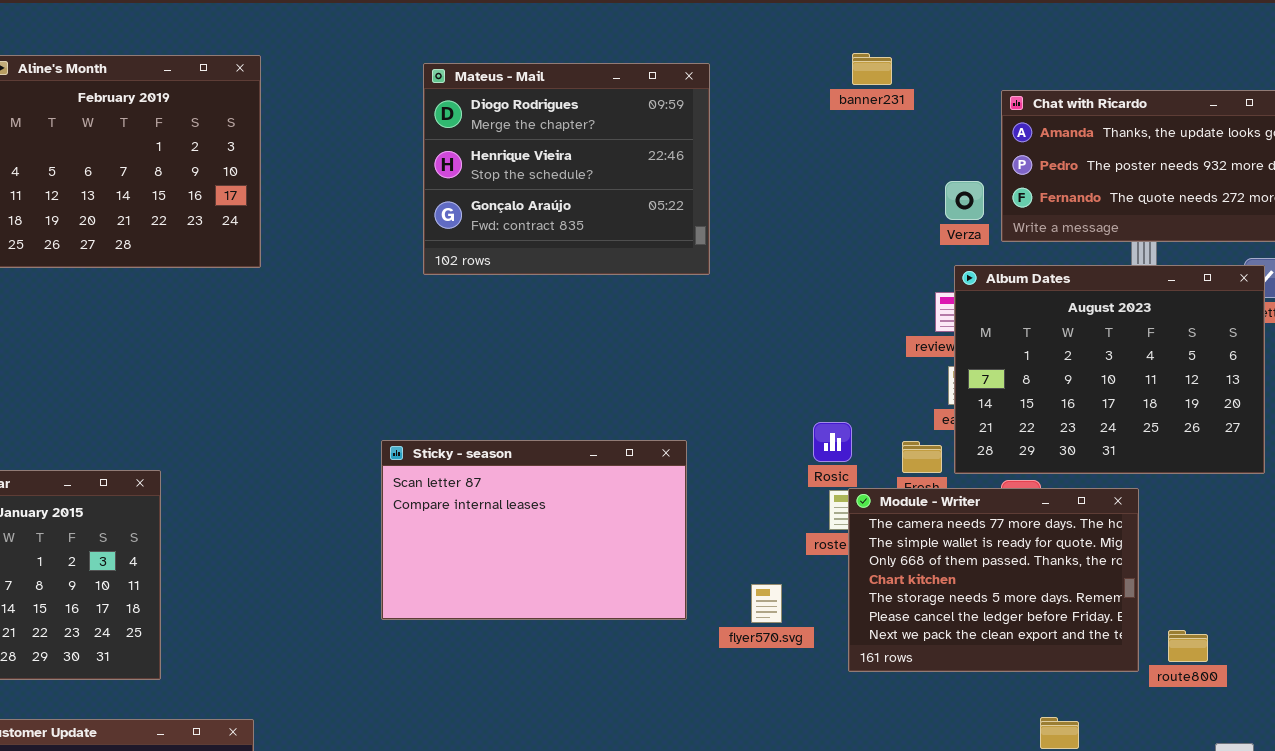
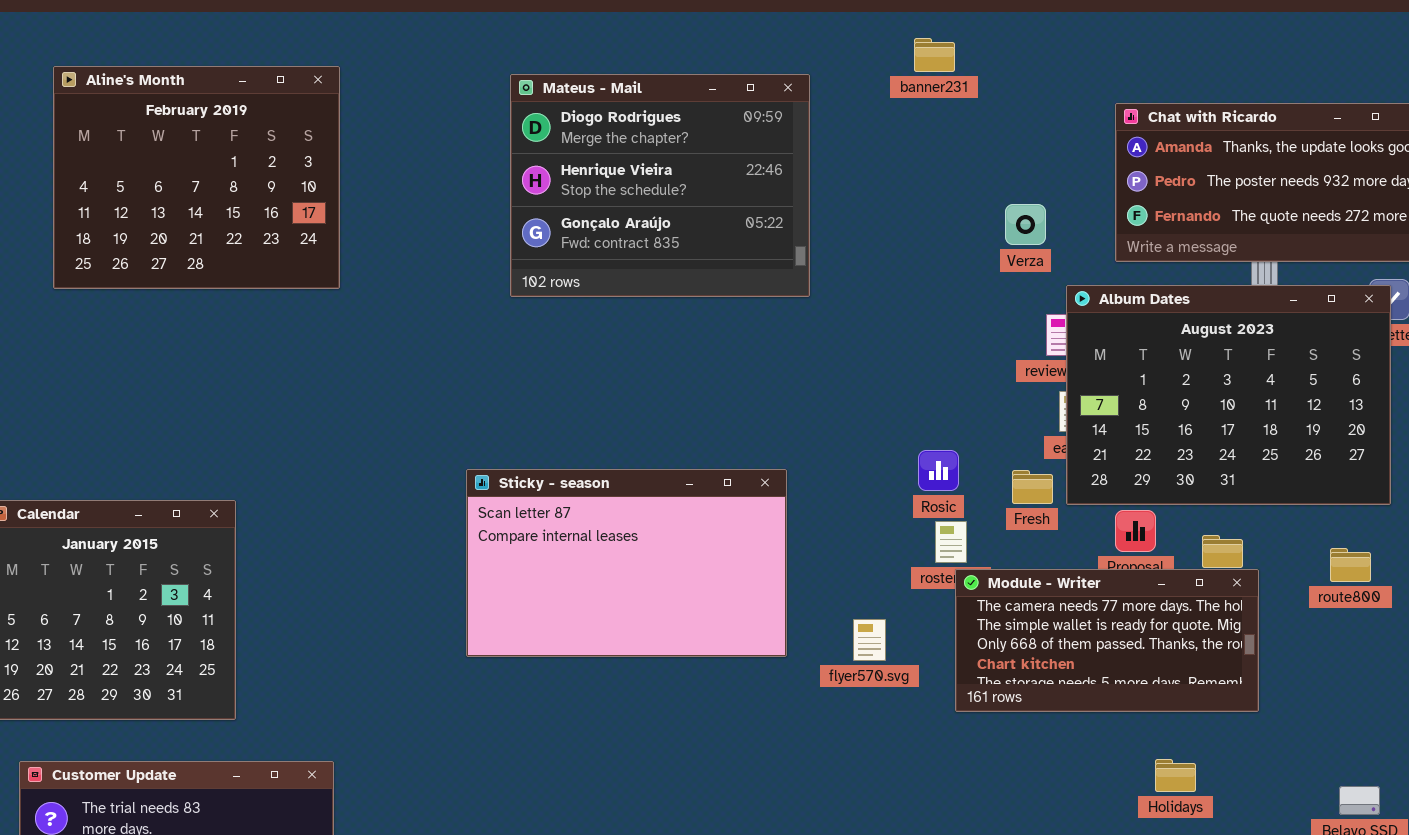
banner231: [852,53,892,85] -> [914,38,955,72], moved
Verza: [945,181,984,220] -> [1005,204,1046,245], moved
Module - Writer: [848,488,1139,672] -> [955,569,1259,712], resized
route800: [1168,630,1208,662] -> [1330,548,1371,582], moved

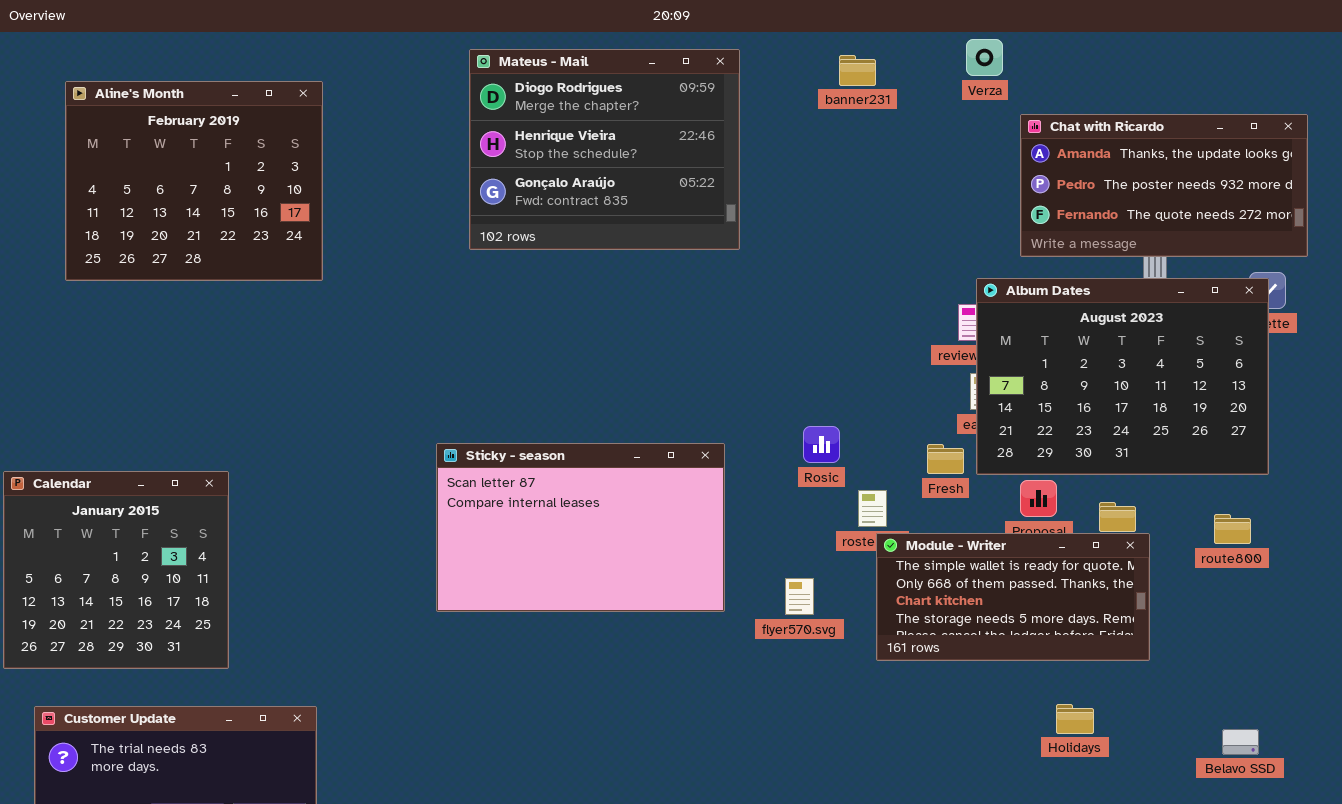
Mateus - Mail: [510,74,810,297] -> [469,49,740,250], moved
Verza: [1005,204,1046,245] -> [966,39,1003,76], moved
Rosic: [918,450,959,491] -> [803,426,840,463], moved
Module - Writer: [955,569,1259,712] -> [876,533,1150,661], scrolled down 1 row

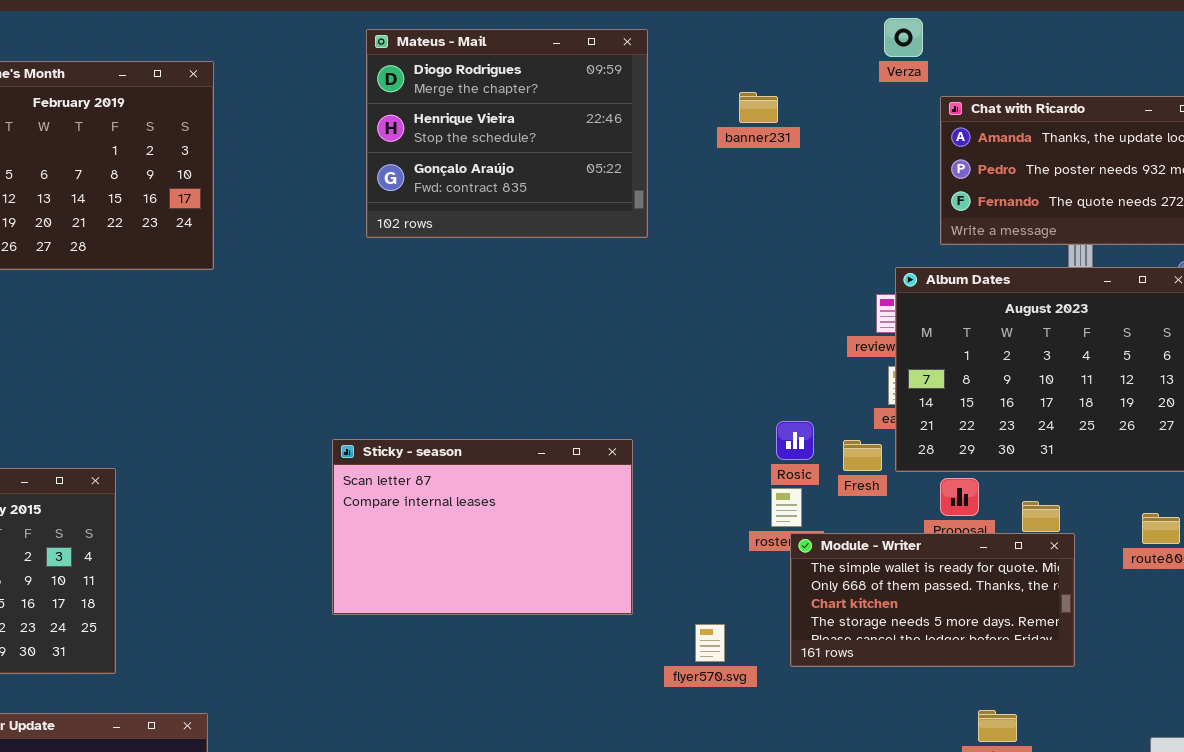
banner231: [839,55,876,86] -> [739,92,778,123], moved
Rosic: [803,426,840,463] -> [776,421,814,460], moved
flyer570.svg: [785,578,814,615] -> [695,624,725,662], moved

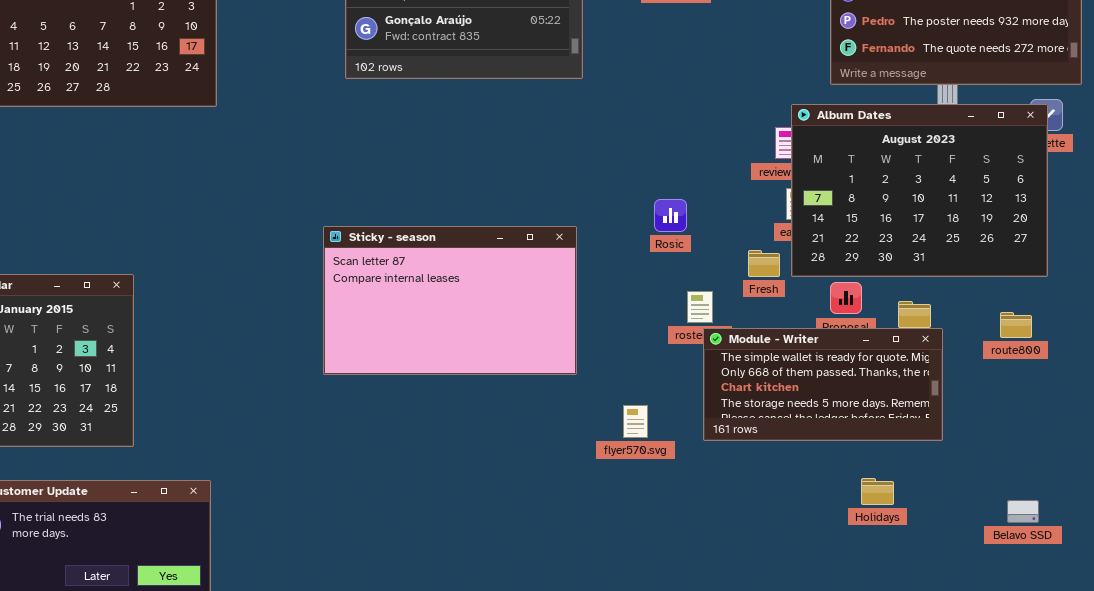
Rosic: [776,421,814,460] -> [654,199,687,232], moved
Sticky - season: [332,439,633,615] -> [323,226,577,375], moved

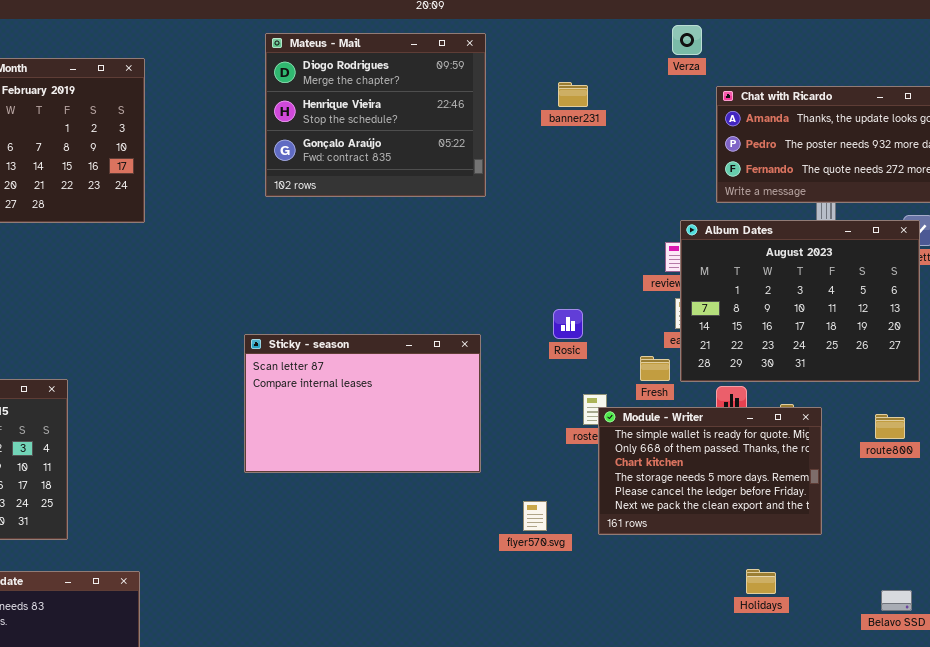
Module - Writer: [703,328,943,441] -> [598,407,822,535], resized

